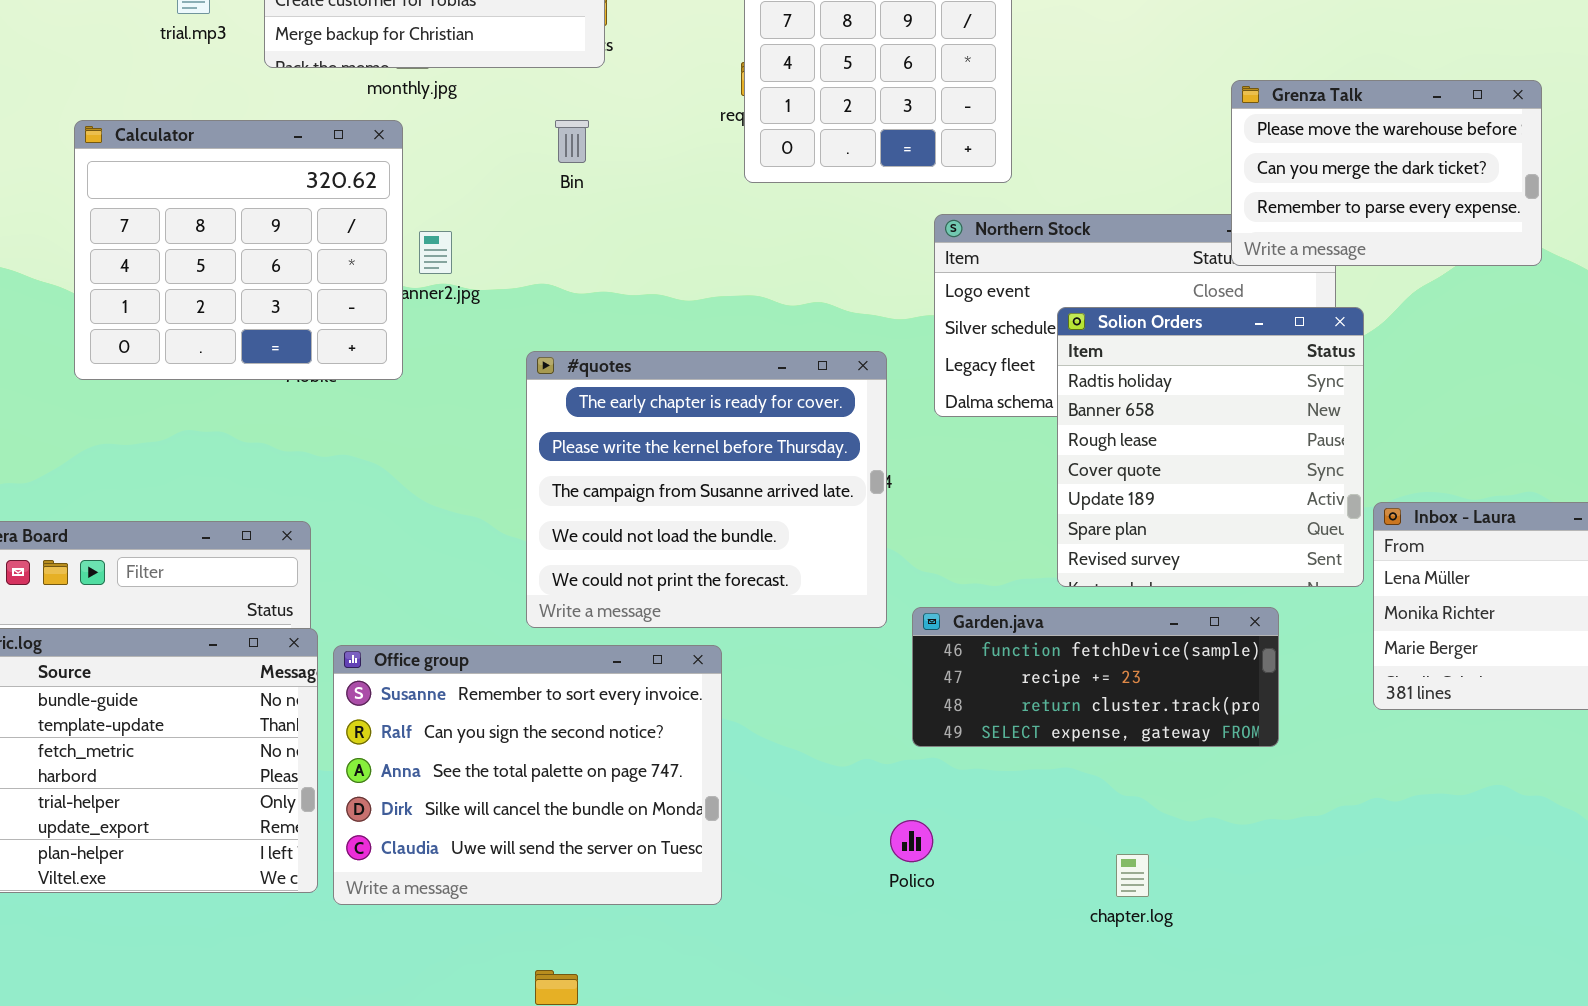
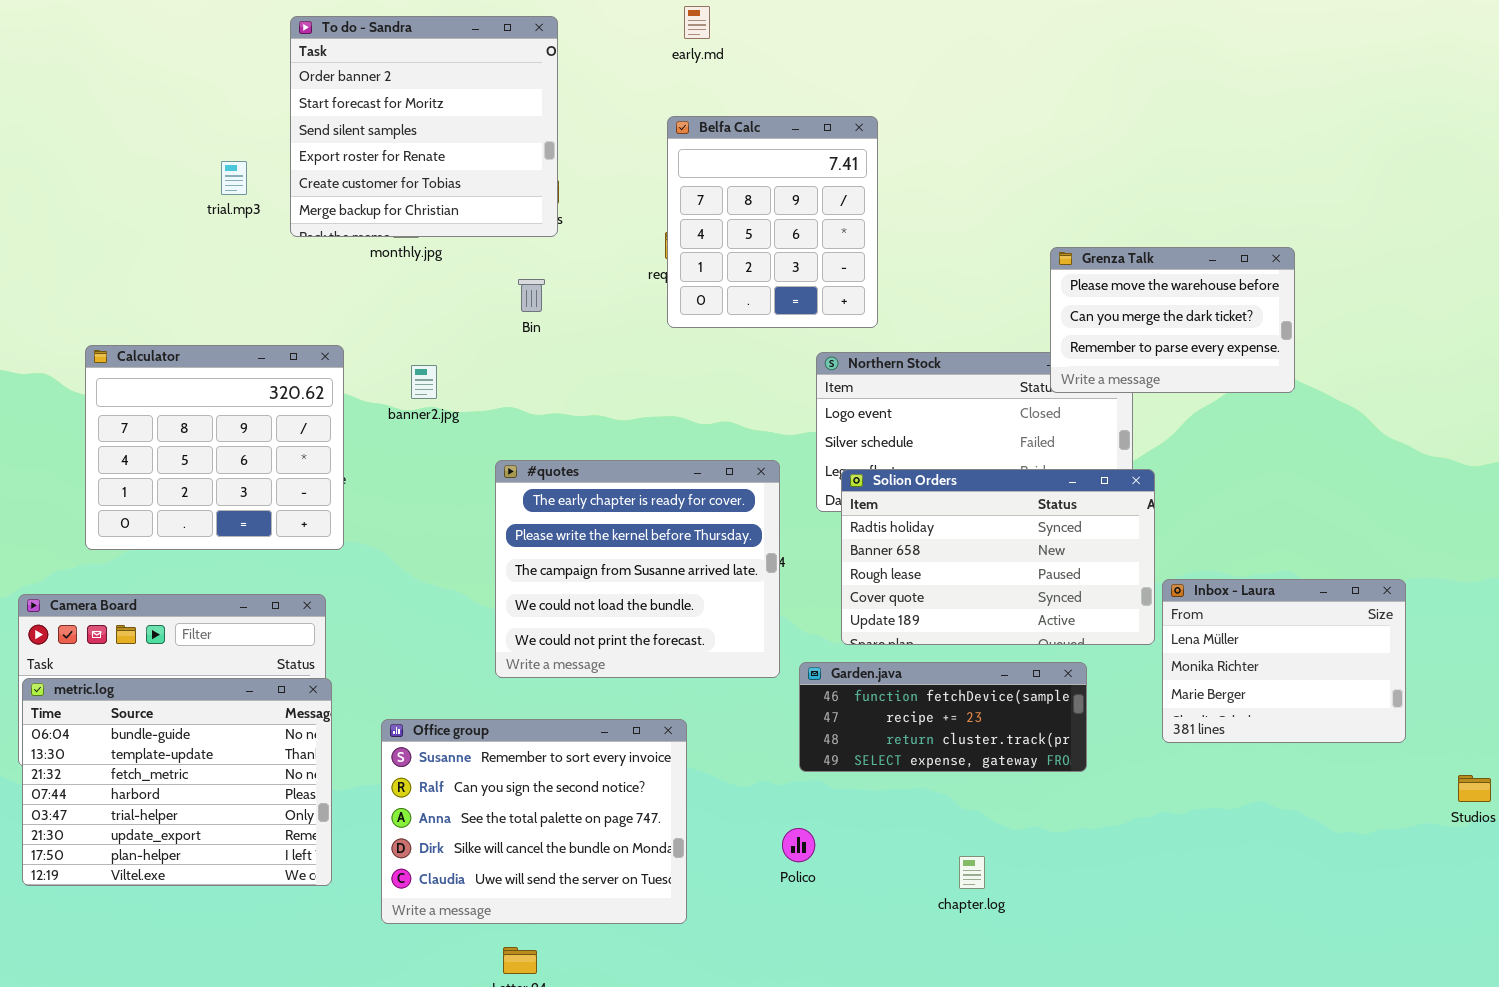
Calculator: [74,120,403,380] -> [85,345,344,550], moved
Solion Orders: [1057,307,1364,587] -> [841,469,1155,645], resized
Office group: [333,645,722,905] -> [381,719,687,924], moved

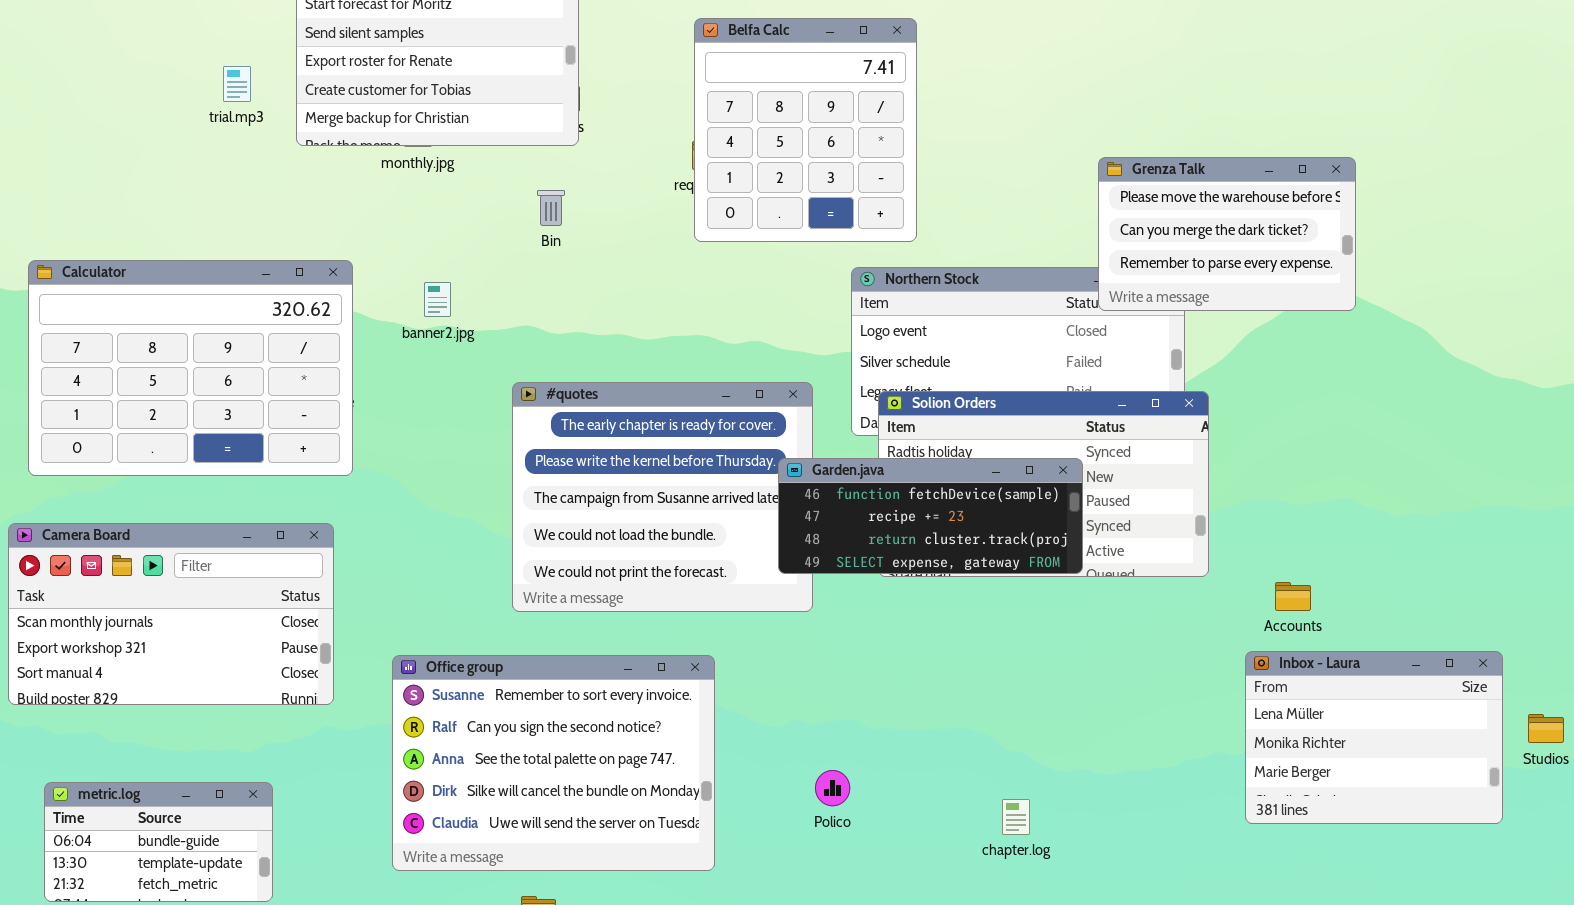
Calculator: [85,345,344,550] -> [28,260,353,476], resized
Inbox - Laura: [1162,579,1406,743] -> [1245,651,1503,824], moved
Garden.java: [799,662,1087,772] -> [778,458,1083,574], moved
metric.log: [22,678,332,886] -> [44,782,273,902], moved, resized

